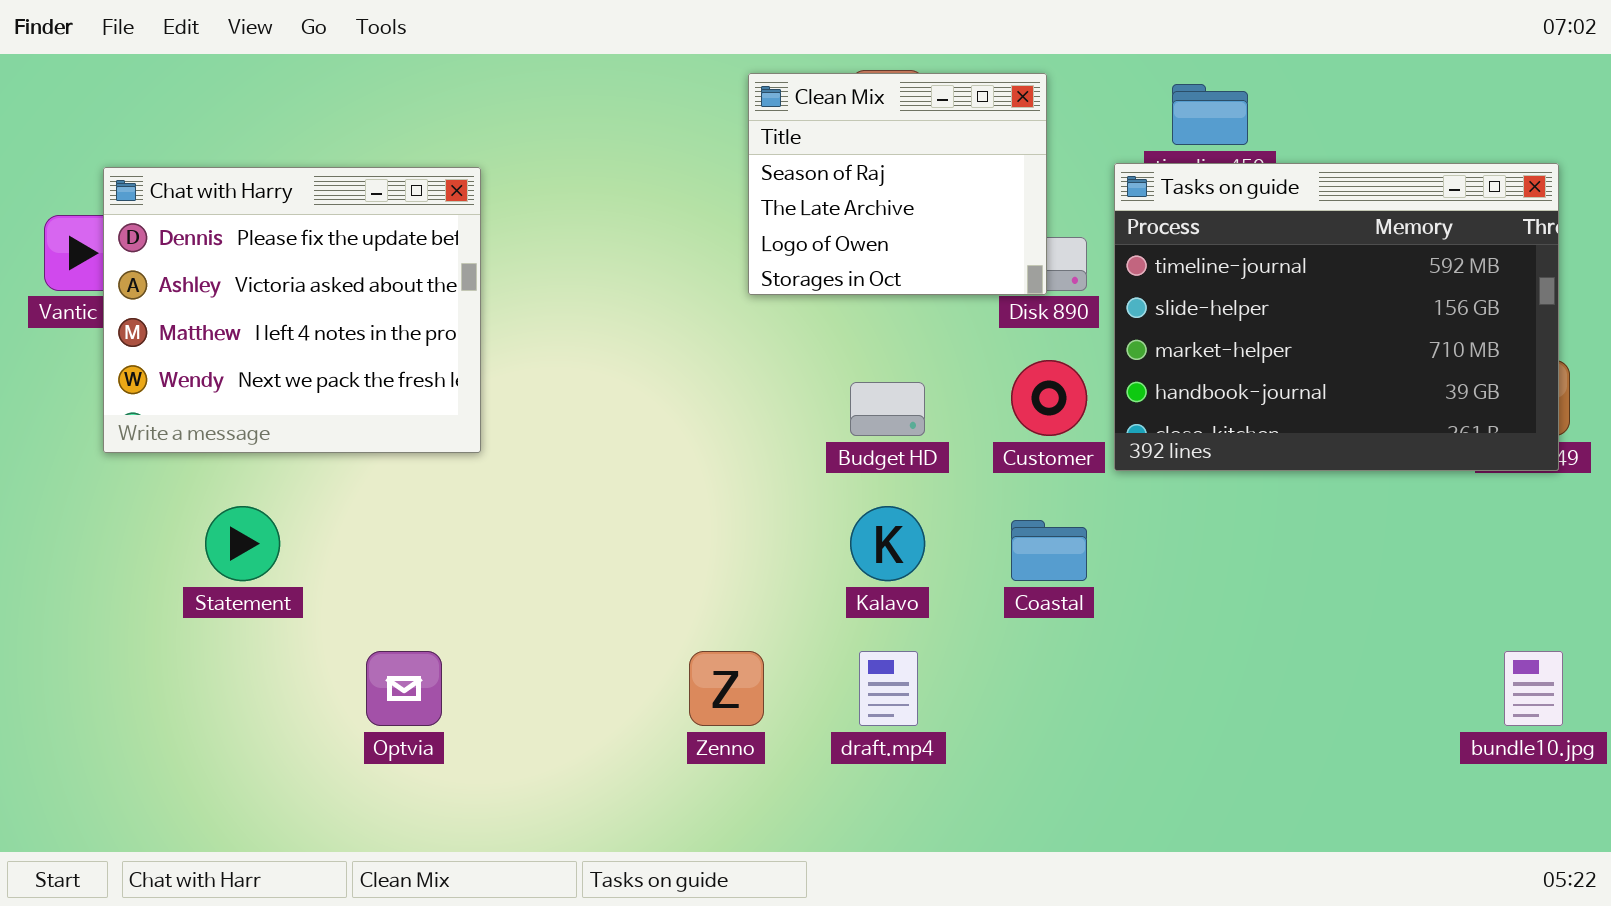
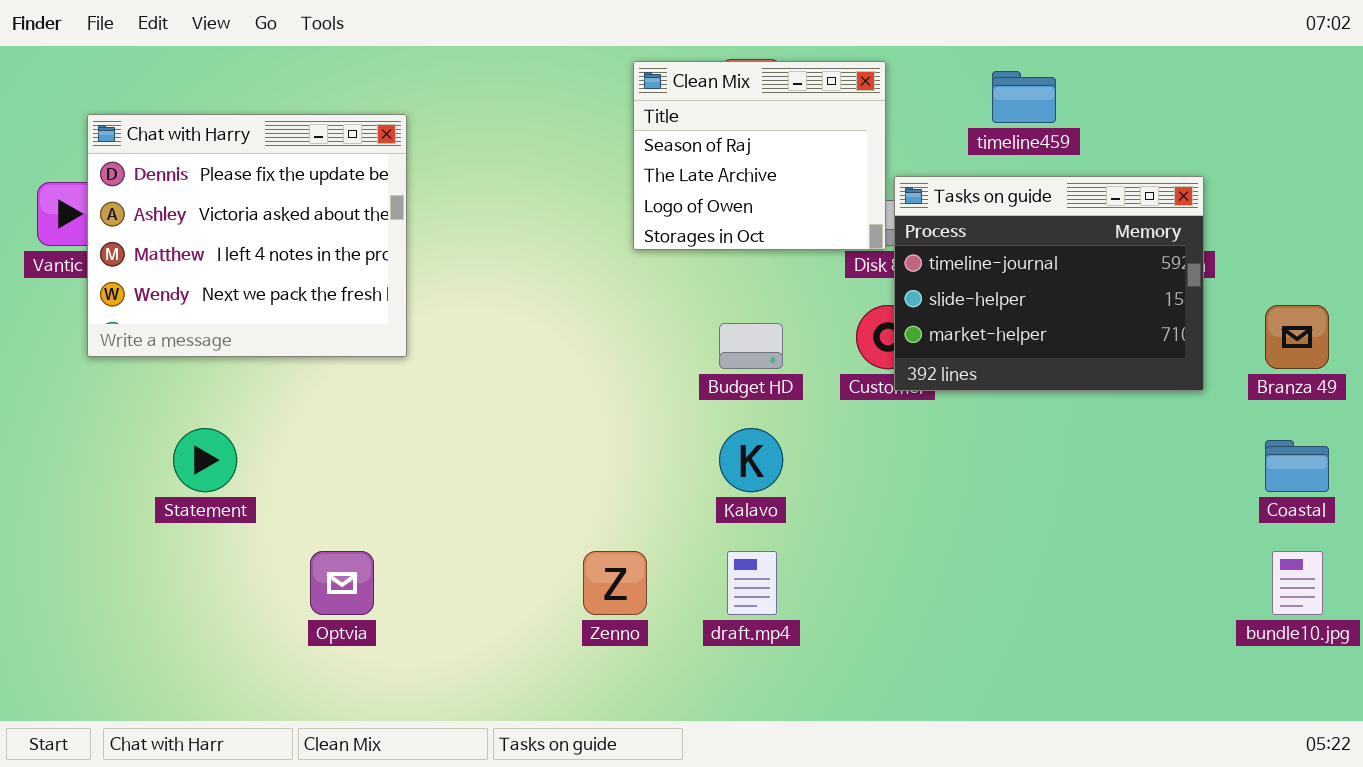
Tasks on guide: [1114,163,1559,471] -> [894,176,1204,391], moved, resized
Chat with Harry: [103,167,481,453] -> [87,114,407,357], moved
Coastal: [1011,520,1087,581] -> [1265,440,1329,492], moved

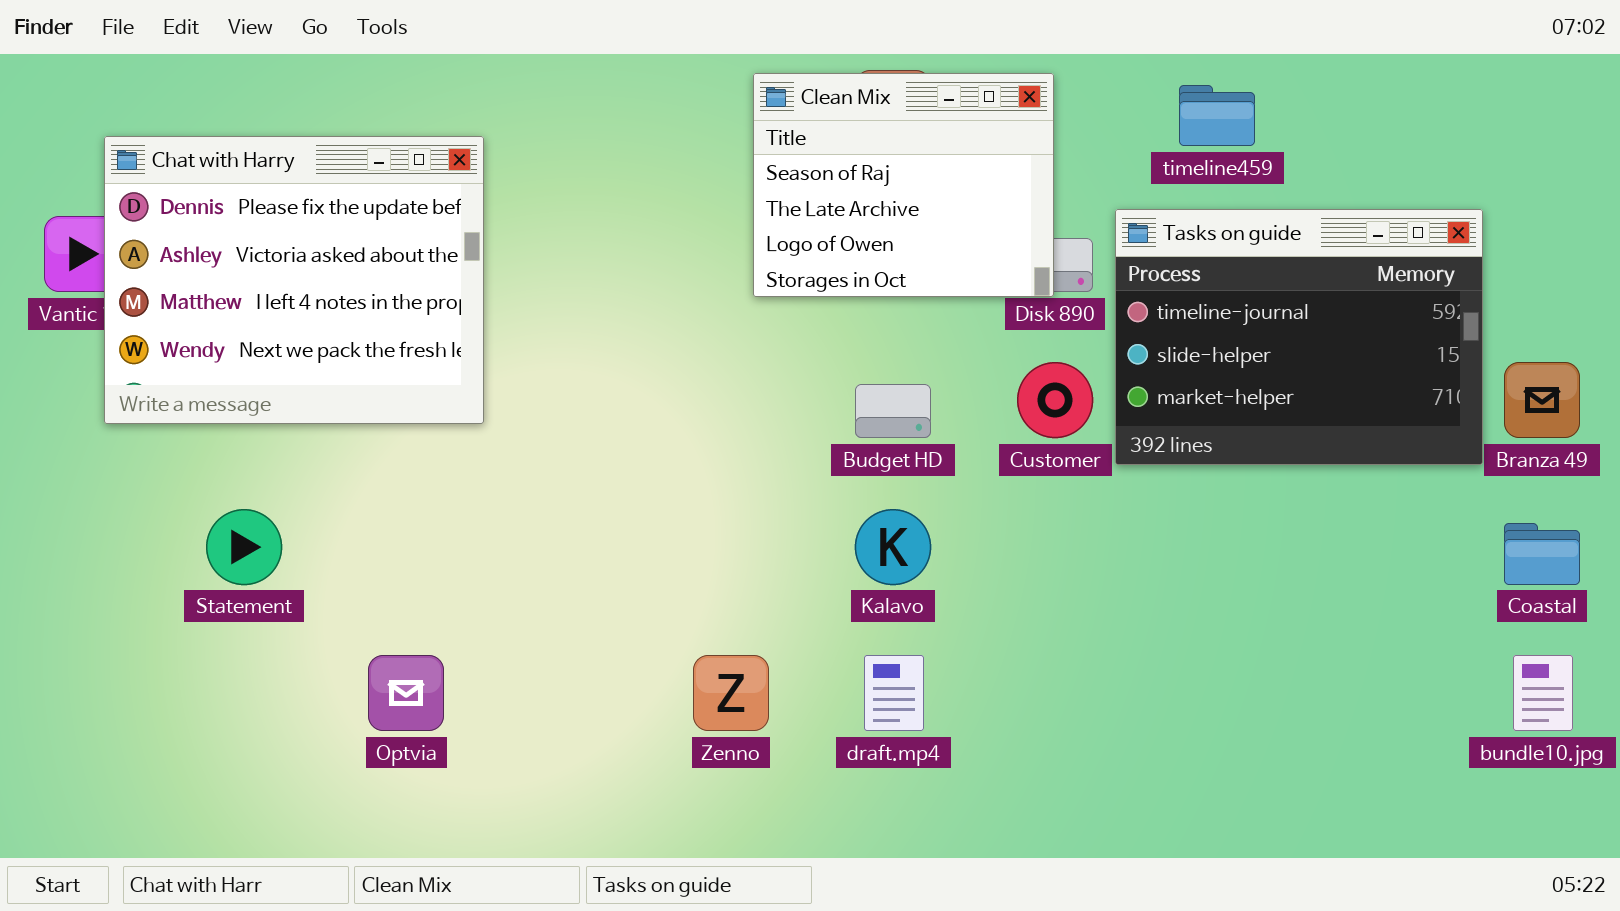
Tasks on guide: [894,176,1204,391] -> [1115,209,1483,465], moved

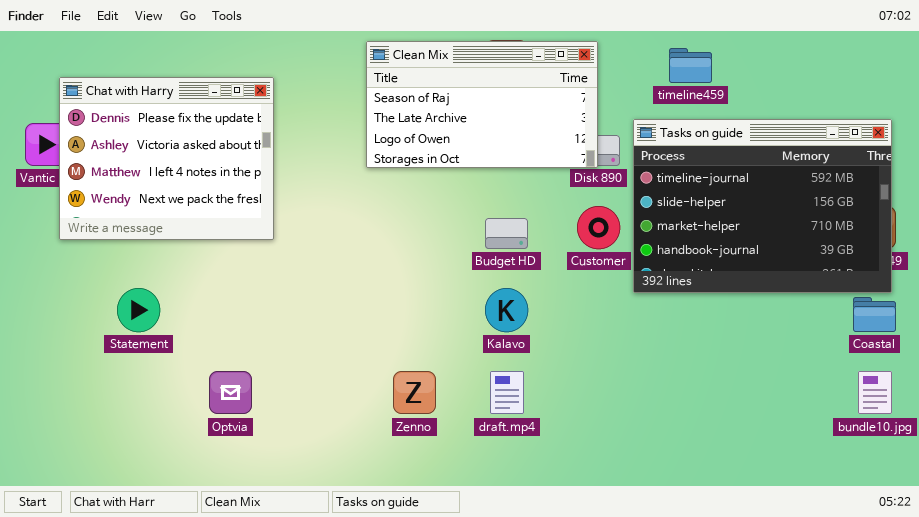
Clean Mix: [753,73,1054,297] -> [366,41,598,168], resized
Tasks on guide: [1115,209,1483,465] -> [633,119,892,293], resized

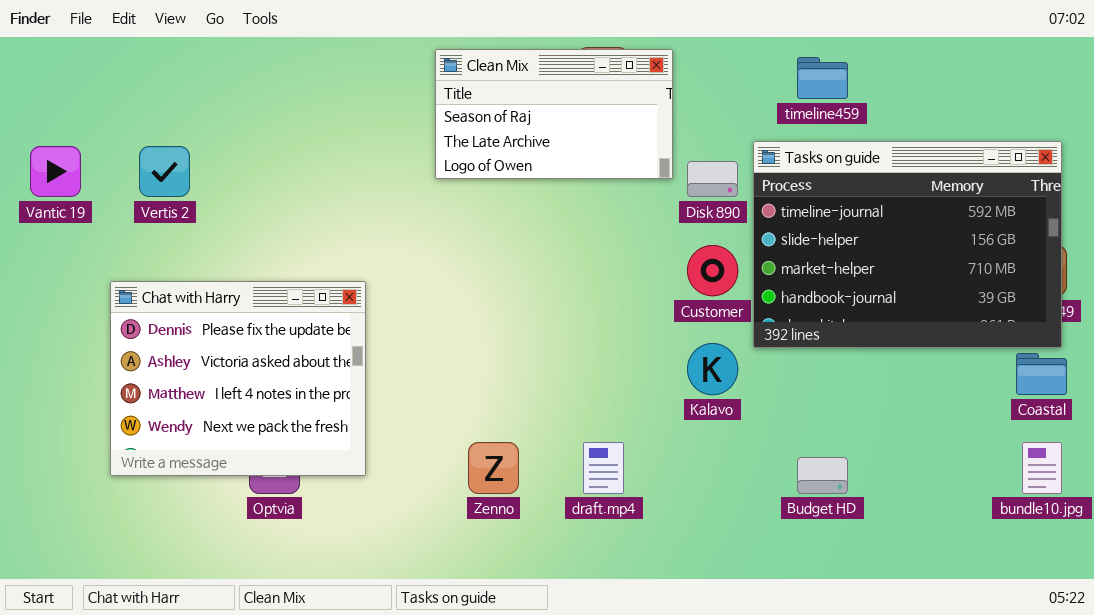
Clean Mix: [366,41,598,168] -> [435,49,673,179], resized
Chat with Harry: [59,77,274,240] -> [110,281,366,476], moved
Budget HD: [485,218,528,249] -> [797,457,848,494], moved
Kalavo: [485,288,528,332] -> [687,343,738,395], moved

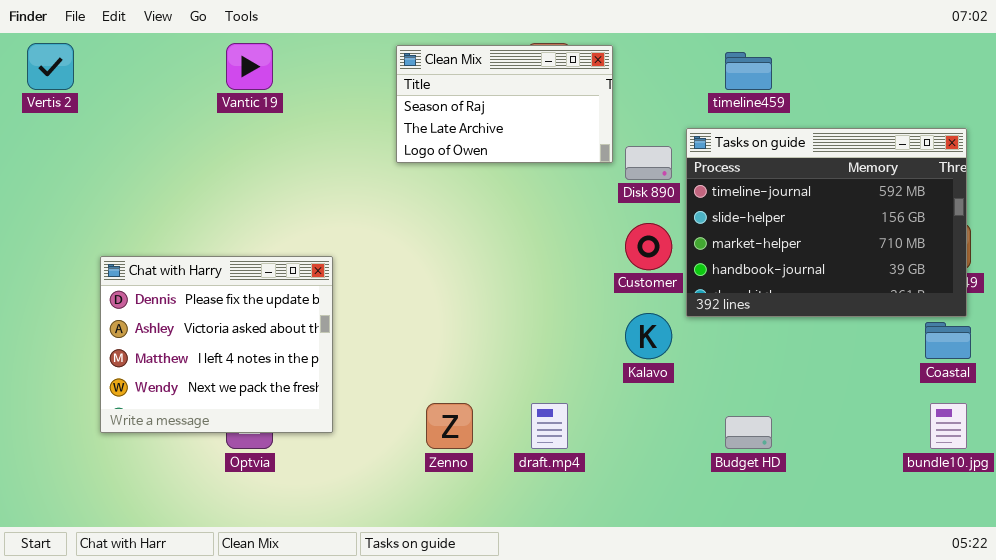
Vantic 19: [30,146,81,197] -> [226,43,273,90], moved
Vertis 2: [139,146,190,197] -> [27,43,74,90], moved

